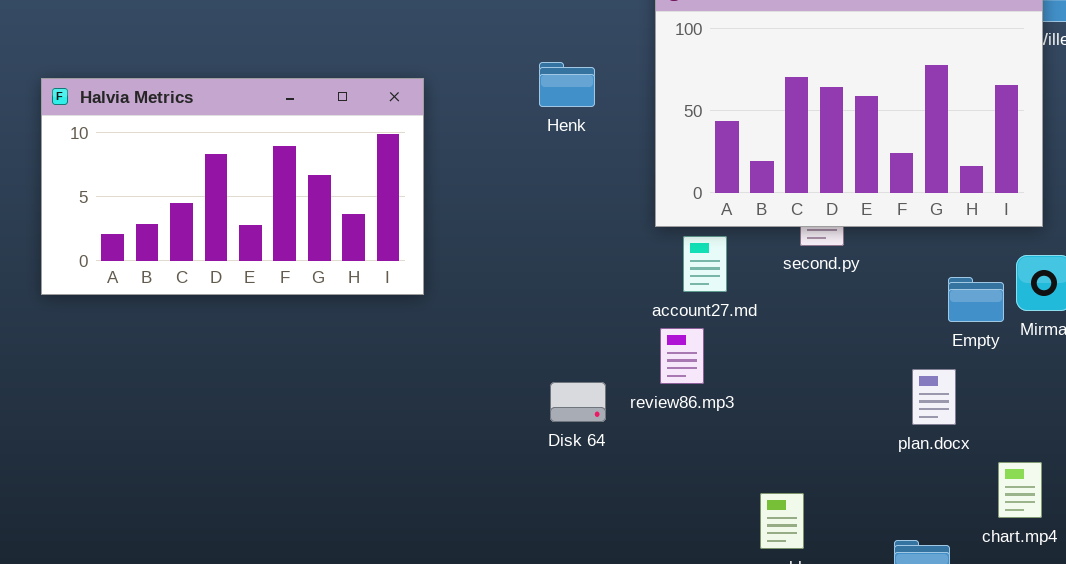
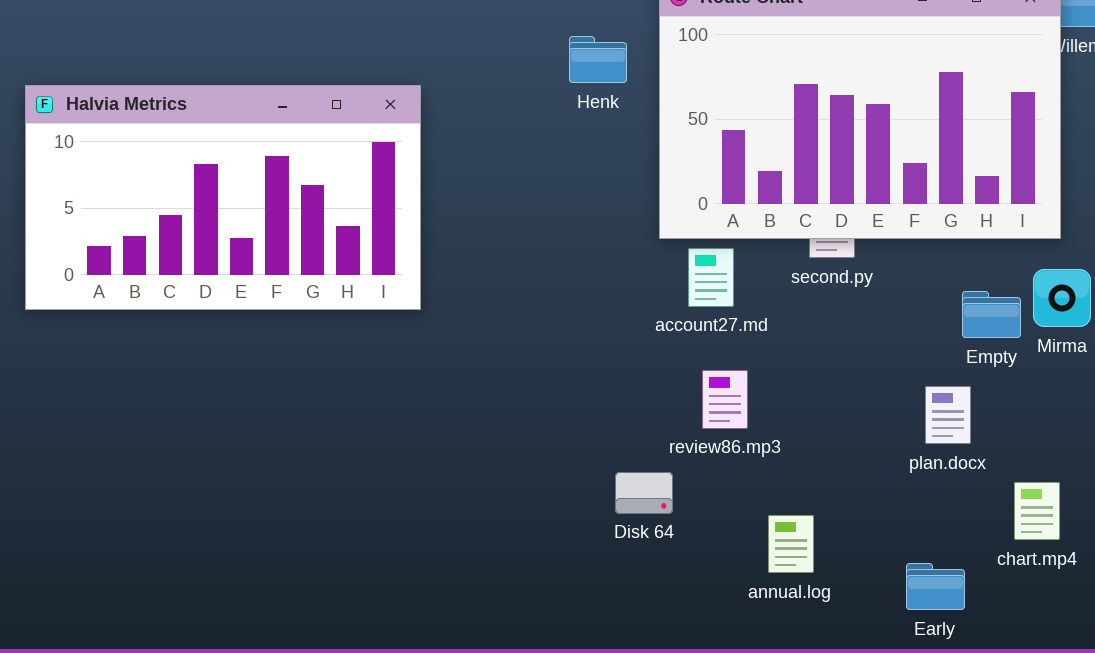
Henk: [539,62,595,107] -> [569,36,627,83], moved
review86.mp3: [660,328,704,384] -> [702,370,748,429], moved
Disk 64: [550,382,606,422] -> [615,472,673,514], moved

